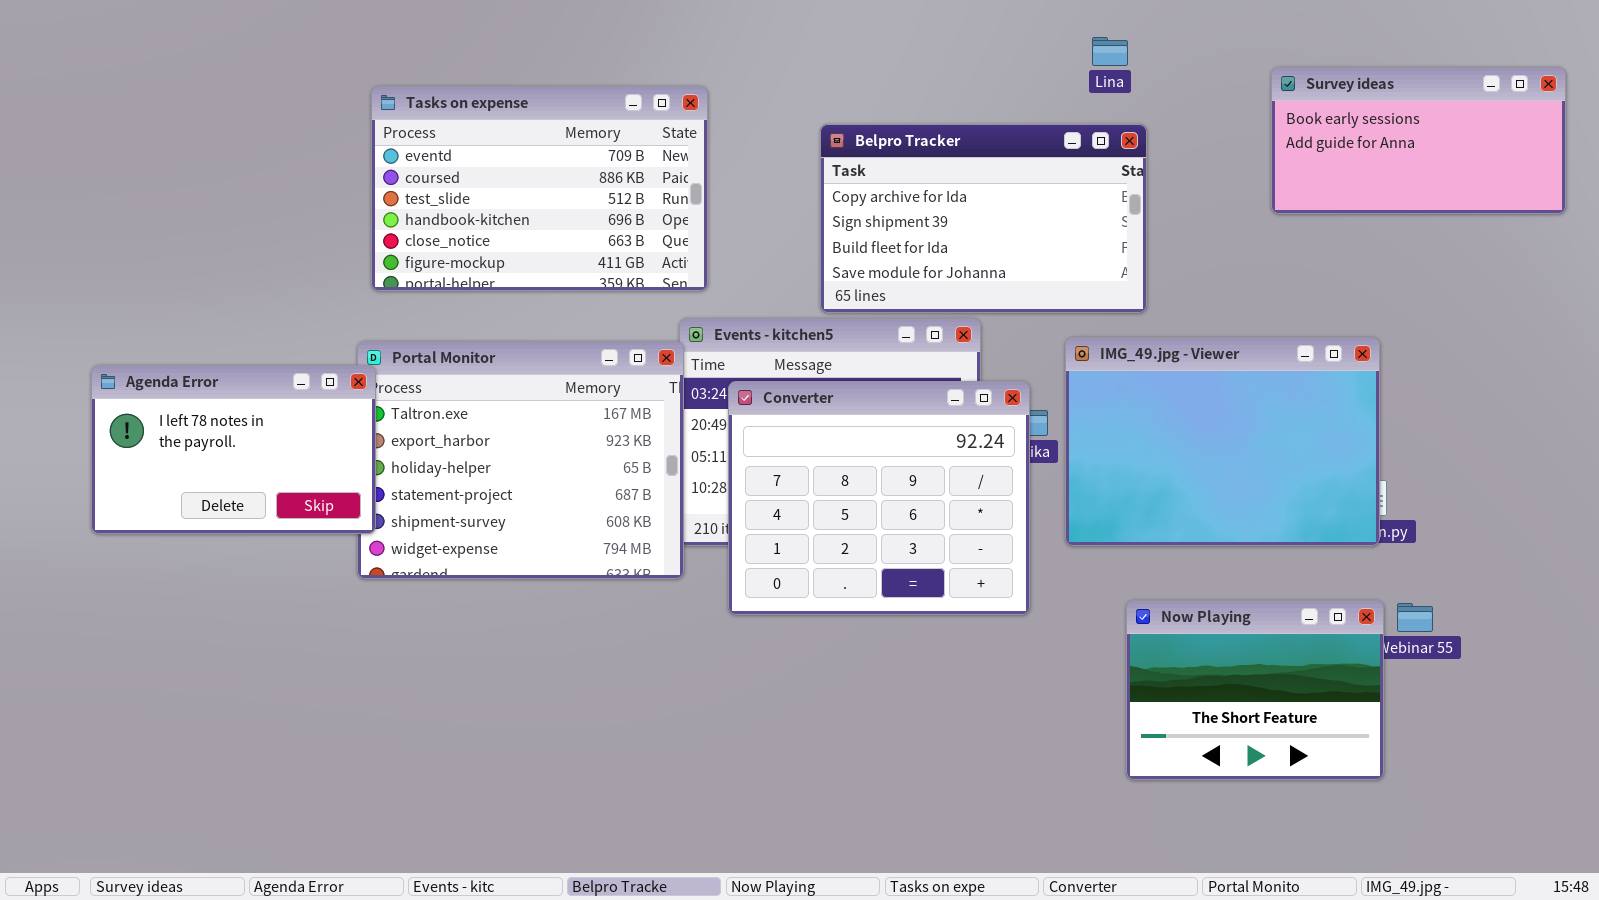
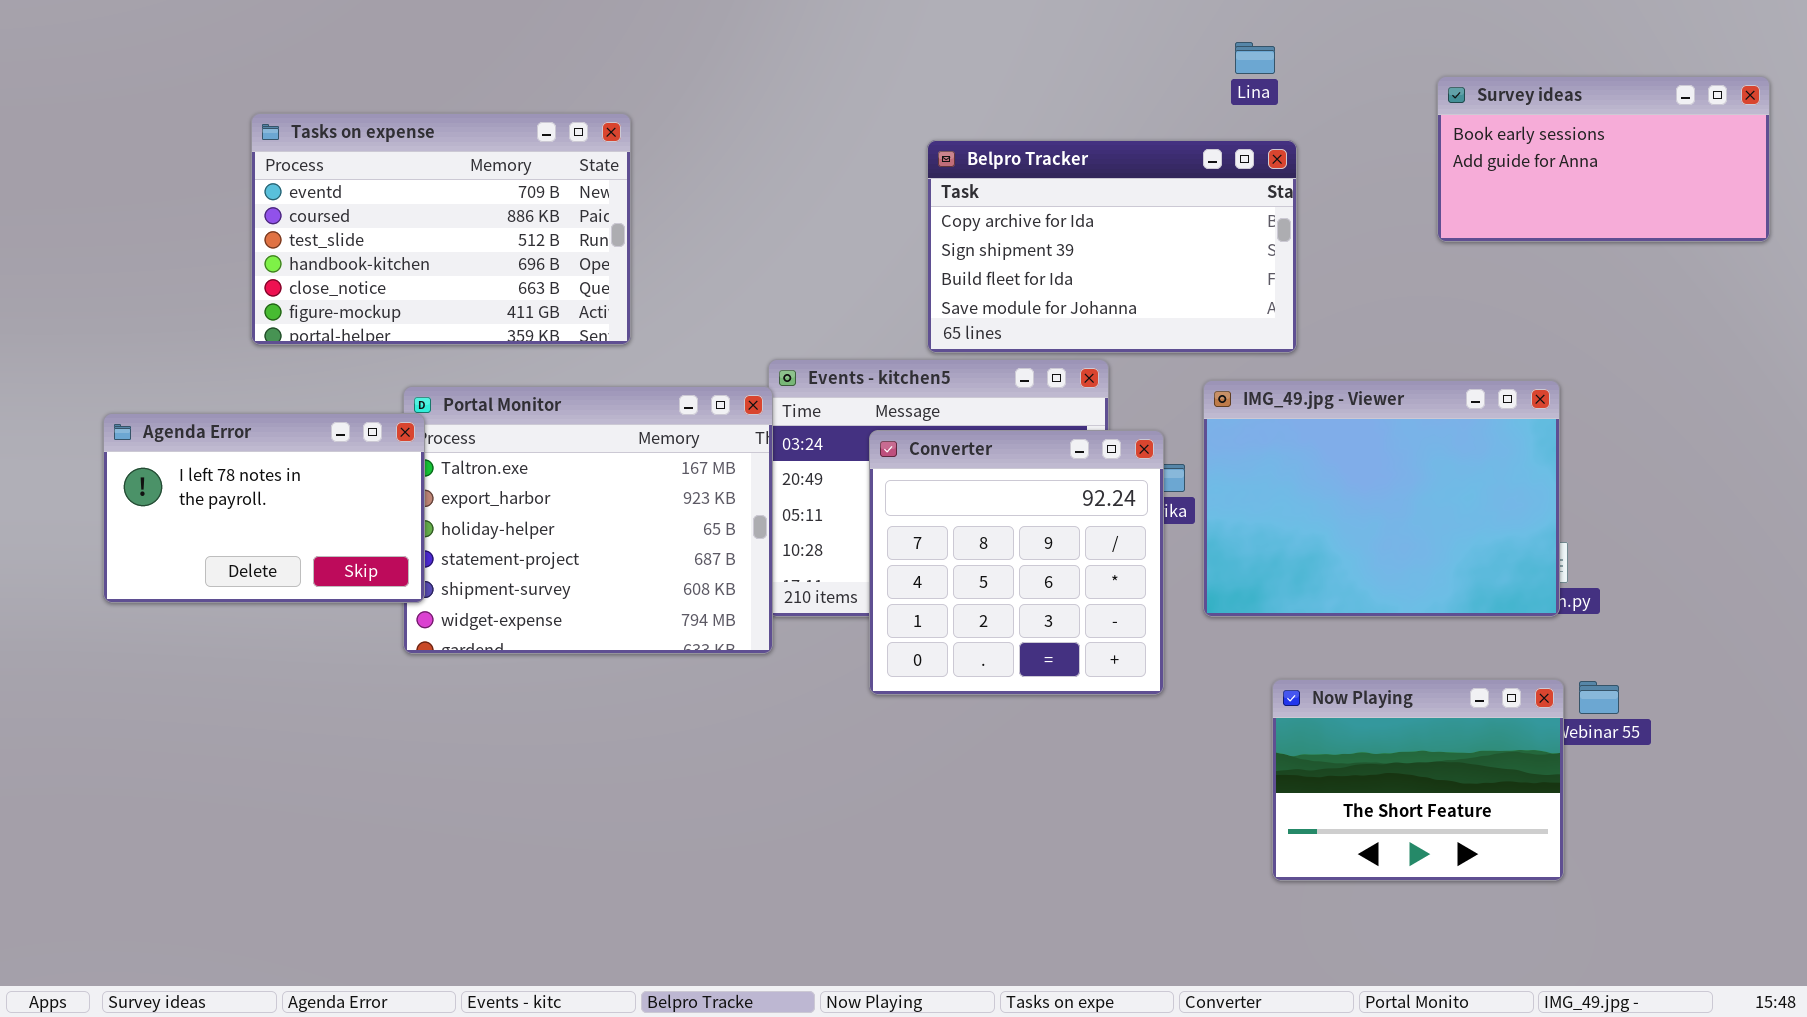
Tasks on expense: [371,86,708,291] -> [251,113,631,345], moved
Converter: [728,381,1030,615] -> [869,430,1164,695], resized

